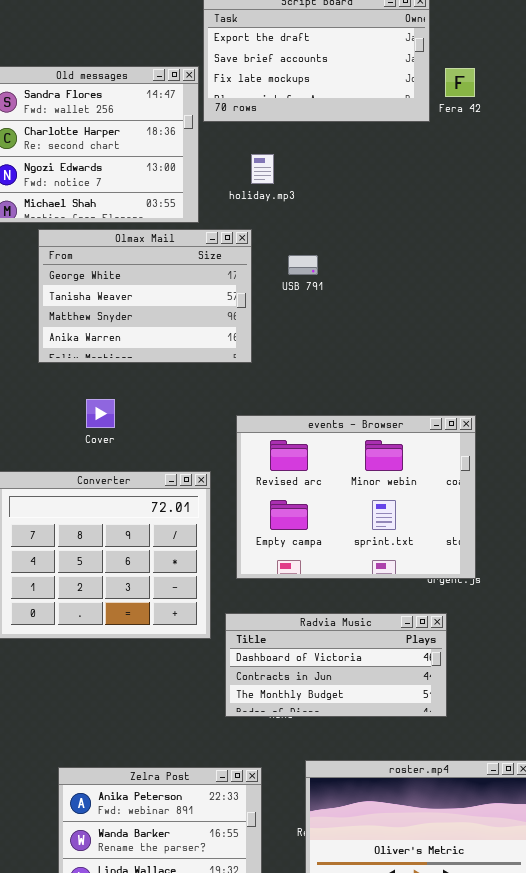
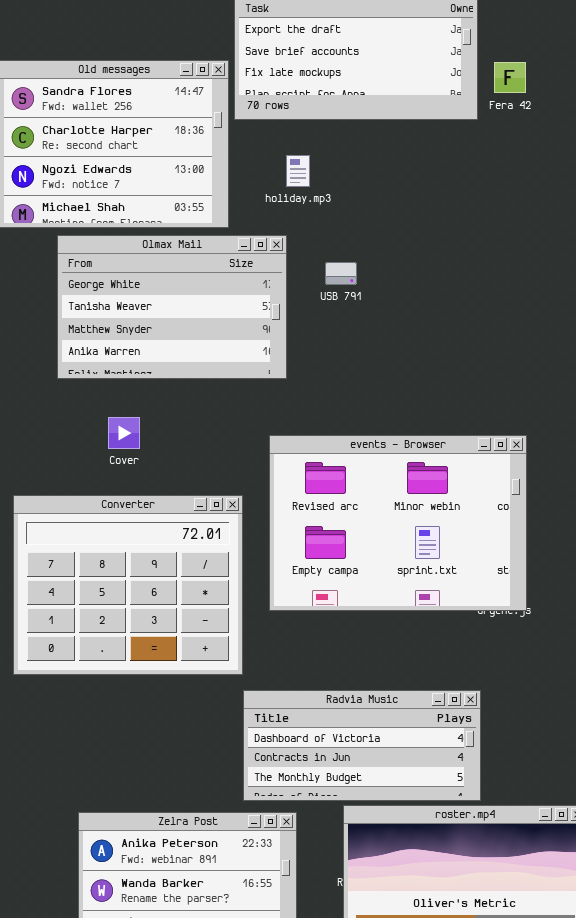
Radvia Music: [225,613,447,717] -> [243,690,481,801], moved

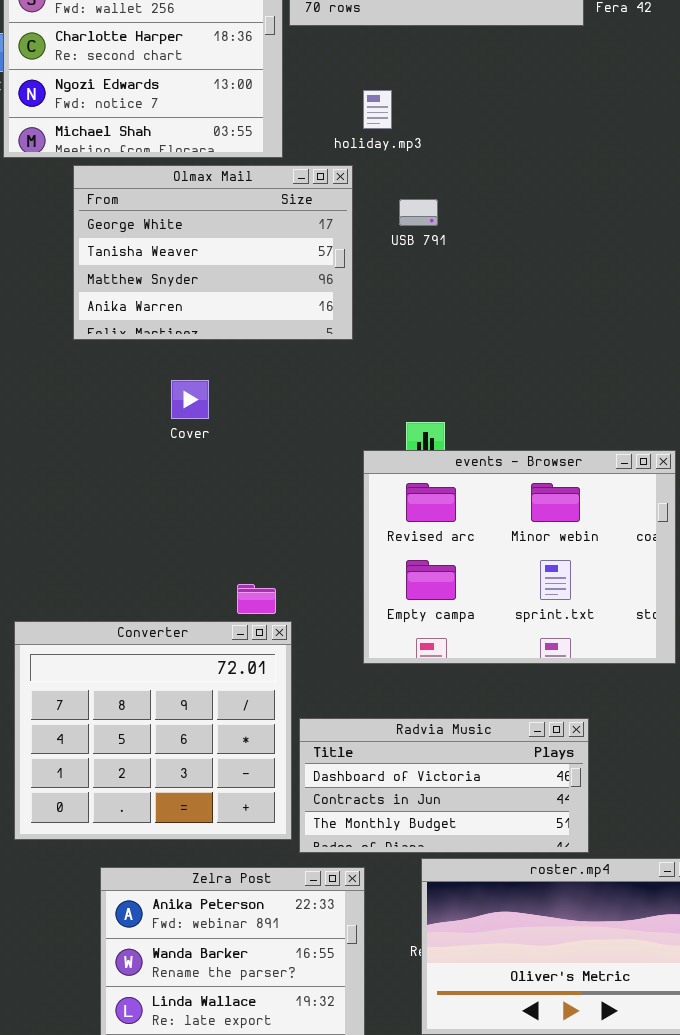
holiday.mp3: [286,155,310,187] -> [363,90,392,129], moved
Cover: [108,417,140,449] -> [171,380,209,419], moved
events - Browser: [269,435,527,611] -> [363,450,676,664], moved
Converter: [13,495,243,675] -> [14,621,292,840], moved

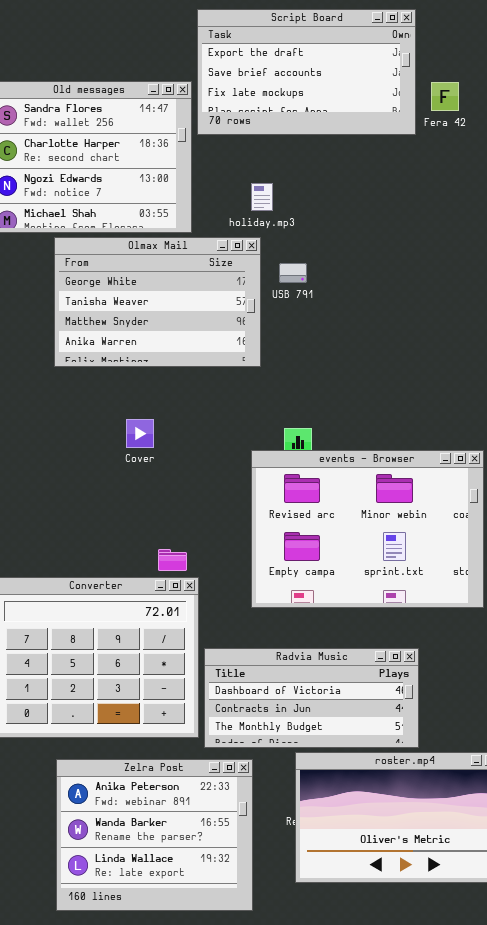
Olmax Mail: [73,165,353,340] -> [54,237,261,367], moved
Cover: [171,380,209,419] -> [126,419,154,448], moved

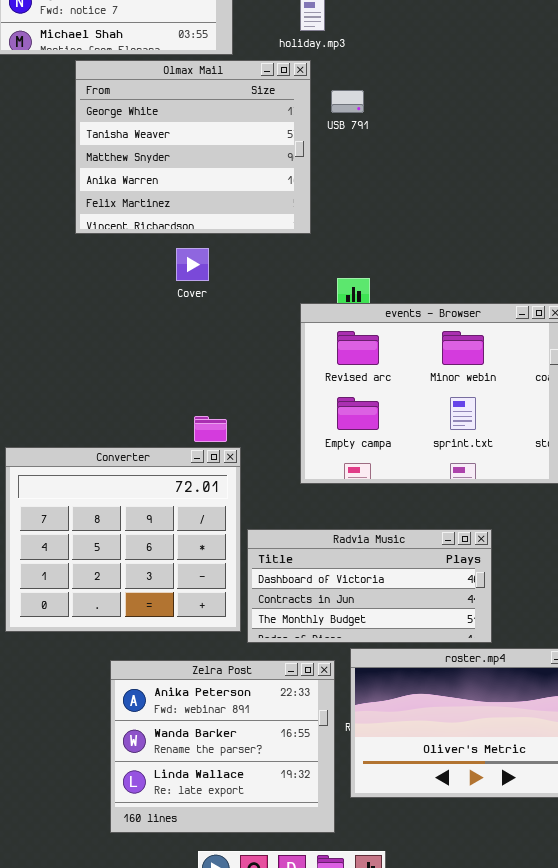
Olmax Mail: [54,237,261,367] -> [75,60,311,234], resized
Cover: [126,419,154,448] -> [176,248,209,281], moved
Zelra Post: [56,759,253,911] -> [110,660,335,833], moved

